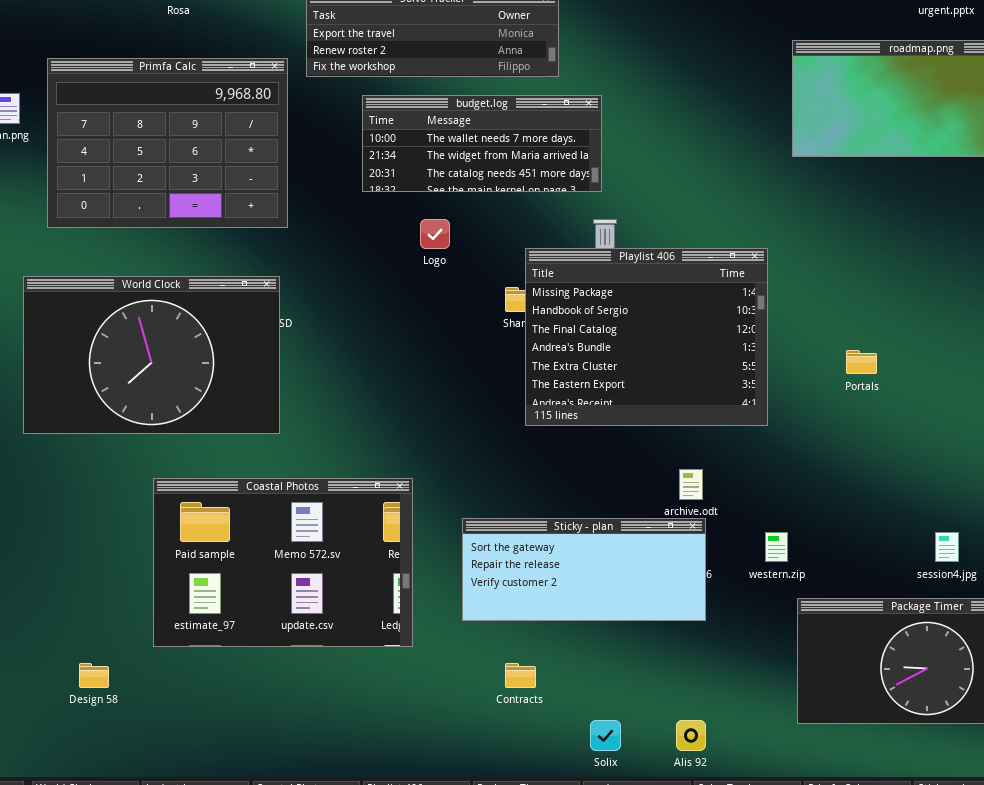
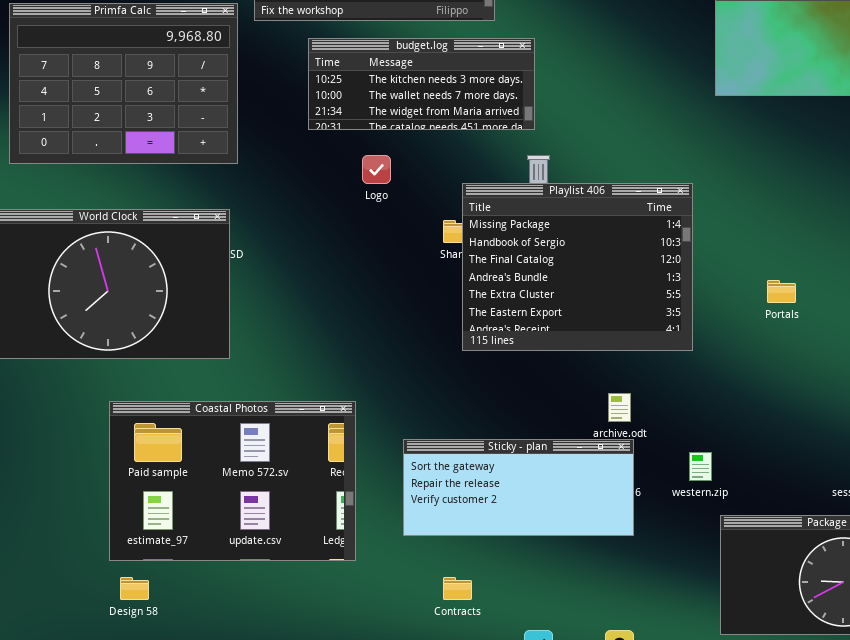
budget.log: [362,95,602,192] -> [308,38,535,130], scrolled up 1 row
Design 58: [79,663,109,688] -> [120,577,149,600], moved

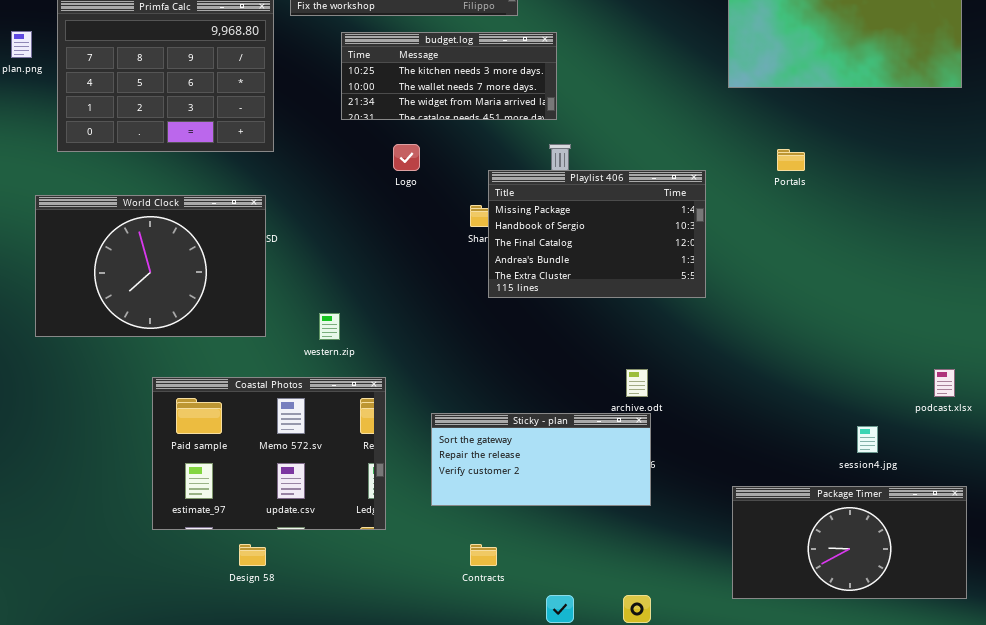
Playlist 406: [462,183,693,351] -> [488,170,706,298], resized
Portals: [767,280,796,303] -> [777,149,805,171], moved
western.zip: [689,452,712,481] -> [319,313,340,340], moved
Design 58: [120,577,149,600] -> [239,544,266,566], moved

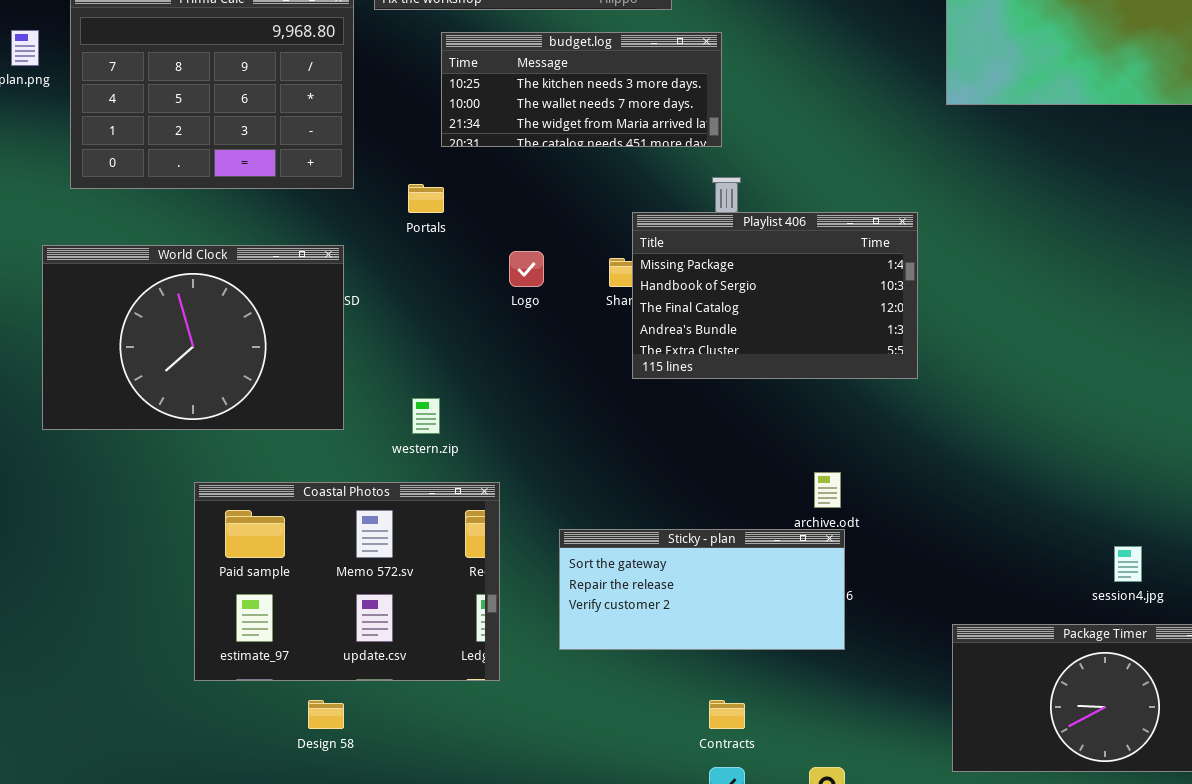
Logo: [393,144,420,171] -> [509,251,544,287], moved
Portals: [777,149,805,171] -> [408,184,444,213], moved
Contracts: [470,544,497,566] -> [709,700,745,729], moved

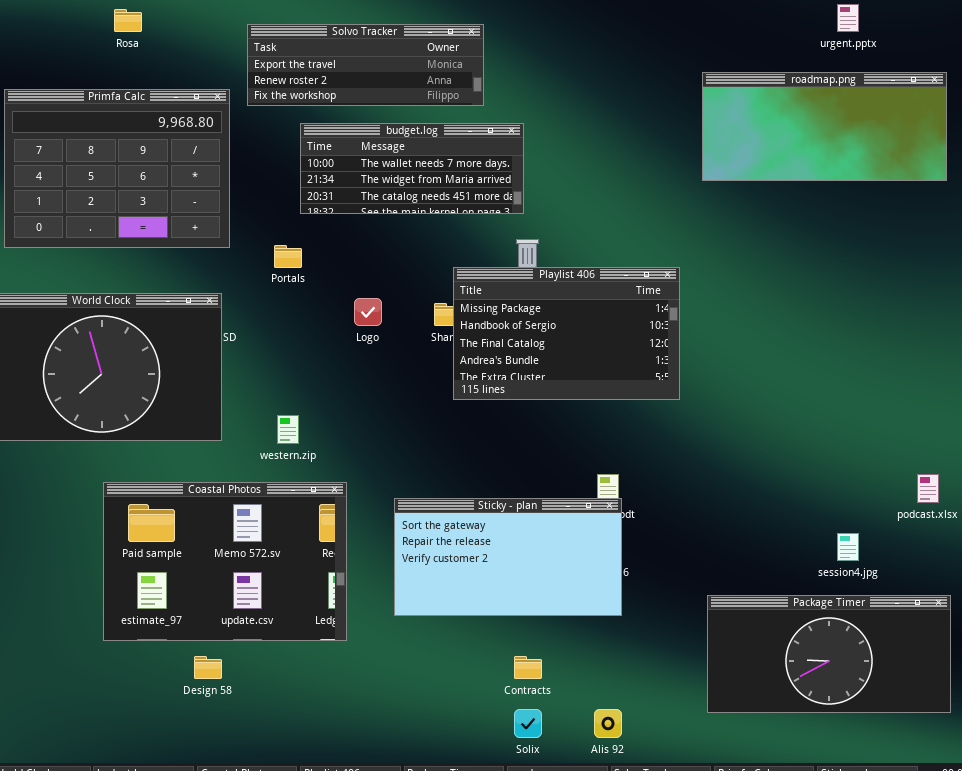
budget.log: [441,32,722,147] -> [300,123,524,214], scrolled down 1 row
Sticky - plan: [559,529,845,650] -> [394,498,622,616], resized

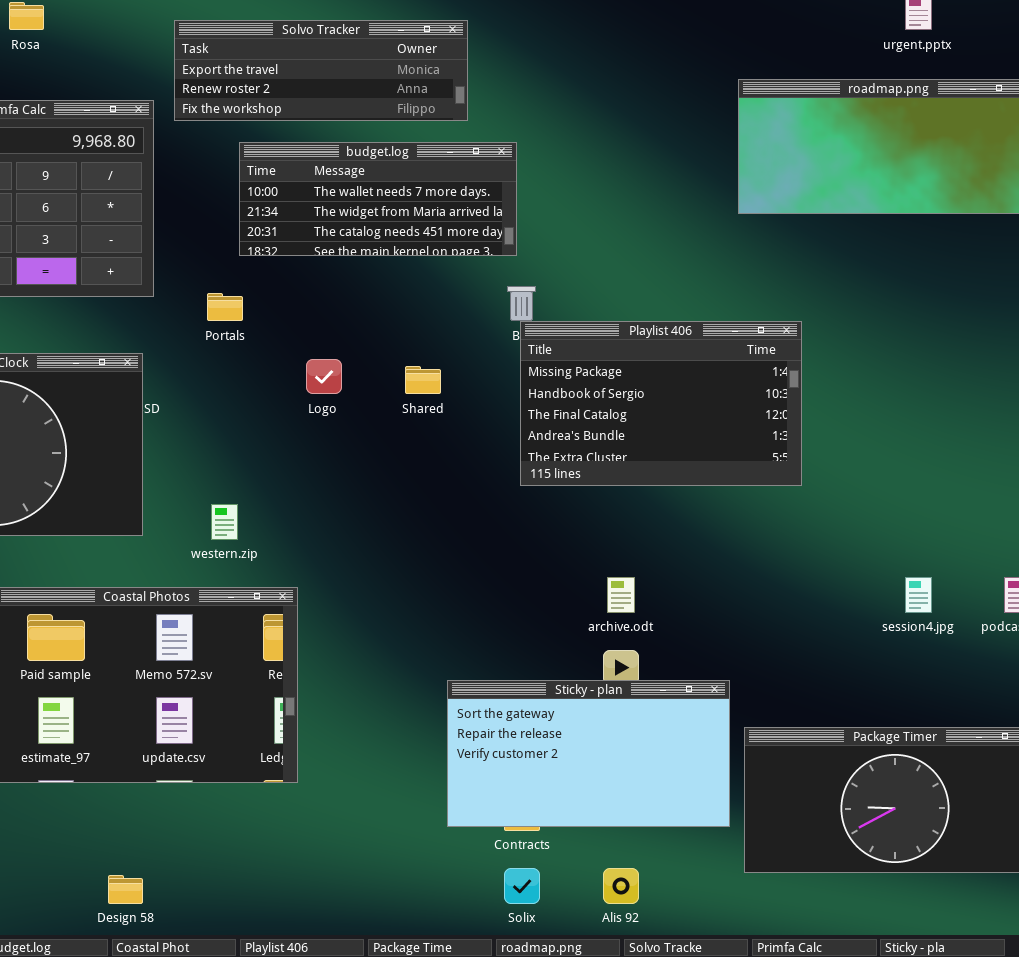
Playlist 406: [453,267,680,400] -> [520,321,802,486], moved
Sticky - plan: [394,498,622,616] -> [447,680,730,827], moved
session4.jpg: [837,533,859,561] -> [905,577,932,613], moved
Design 58: [194,656,222,679] -> [108,875,143,904], moved

